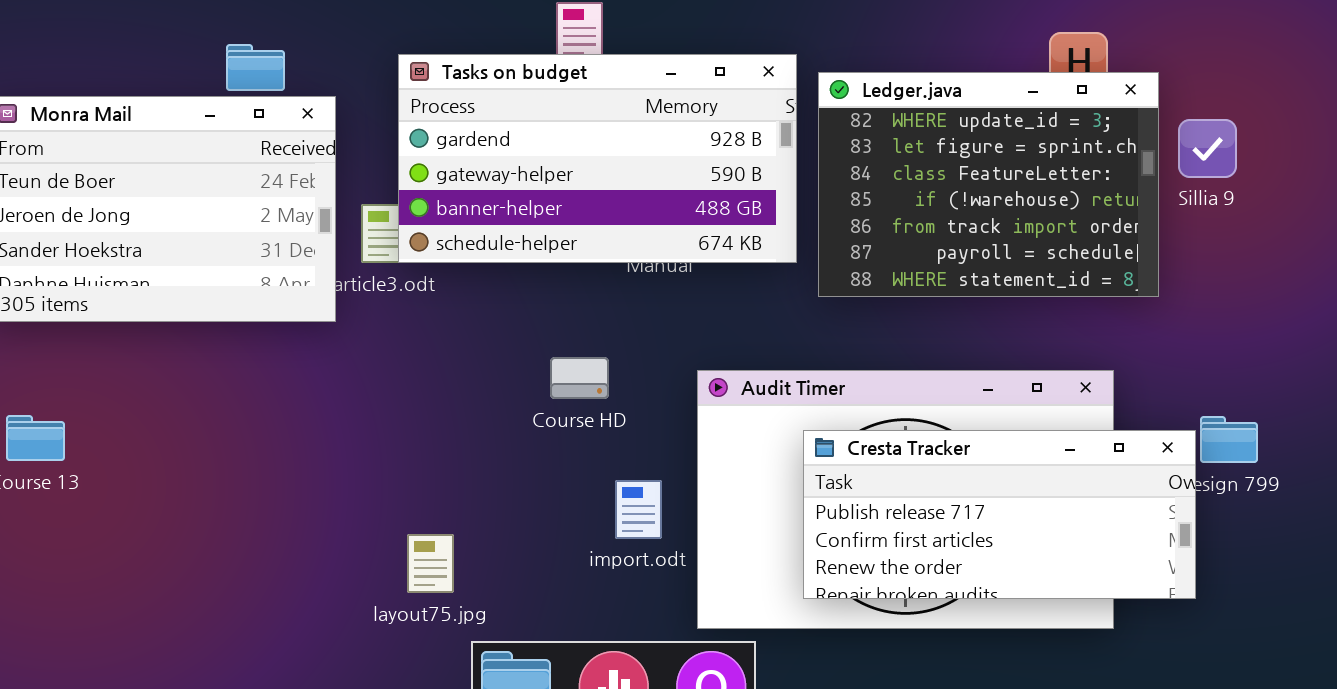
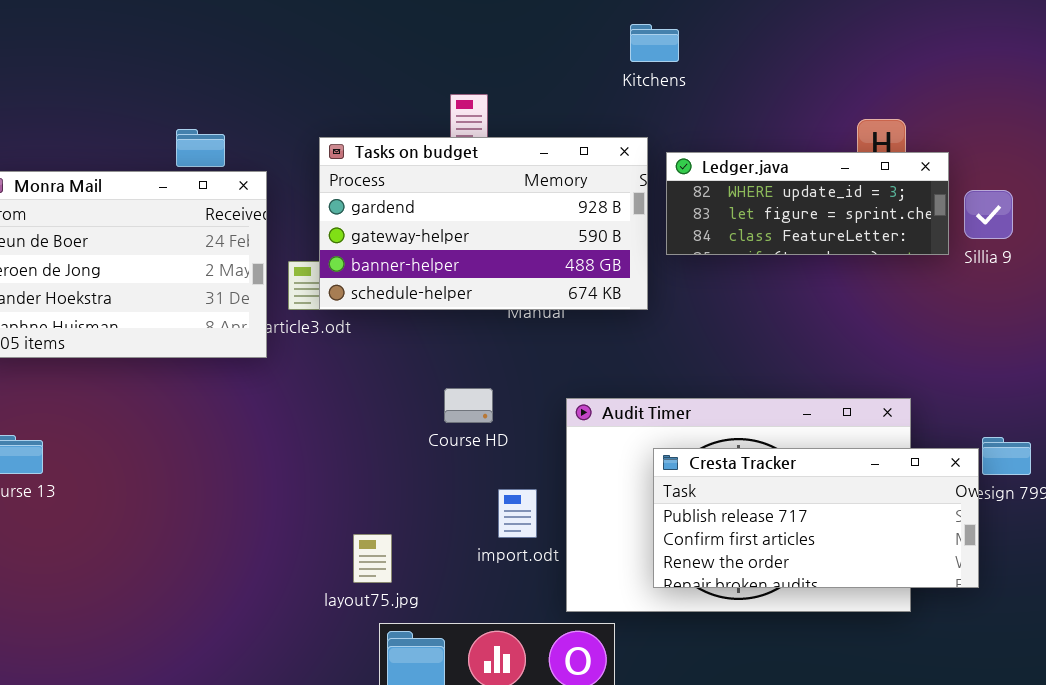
Ledger.java: [818,72,1159,297] -> [666,152,949,255], resized
layout75.jpg: [407,534,454,593] -> [353,534,392,583], moved

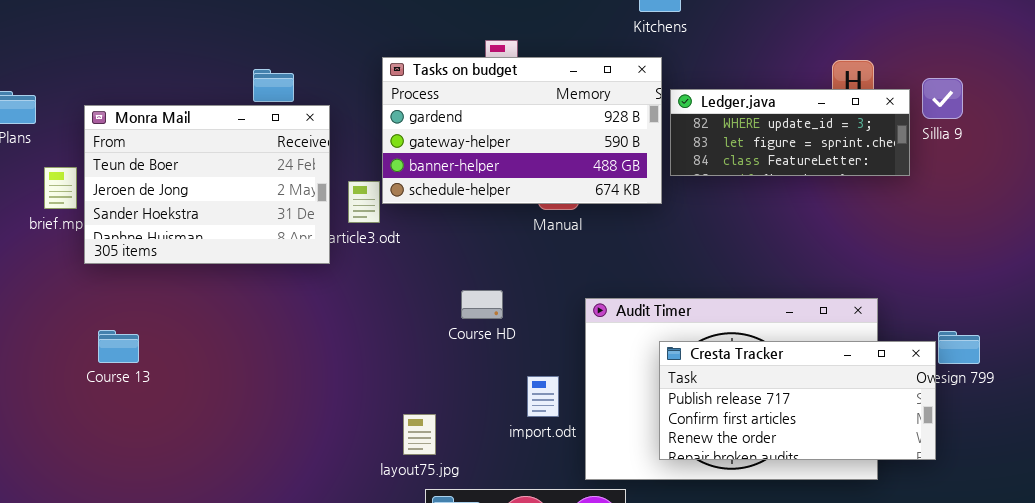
Tasks on budget: [319,137,648,310] -> [382,57,662,204], moved
Sillia 9: [964,190,1013,239] -> [922,78,963,119], moved
Course HD: [444,388,493,423] -> [461,290,503,319], moved

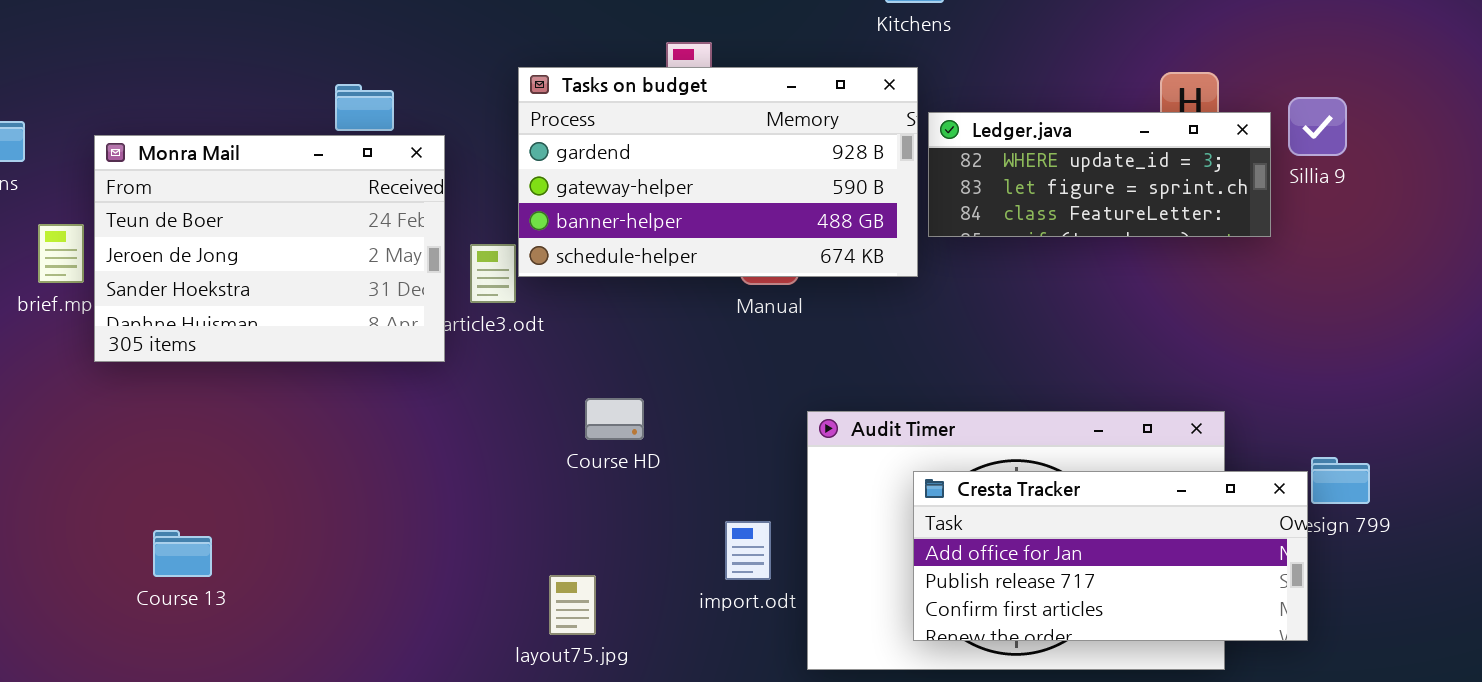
Course HD: [461,290,503,319] -> [585,398,644,440], moved
Course 13: [98,330,139,363] -> [153,530,212,577], moved
Cresta Tracker: [659,341,936,460] -> [913,471,1308,641], scrolled up 1 row

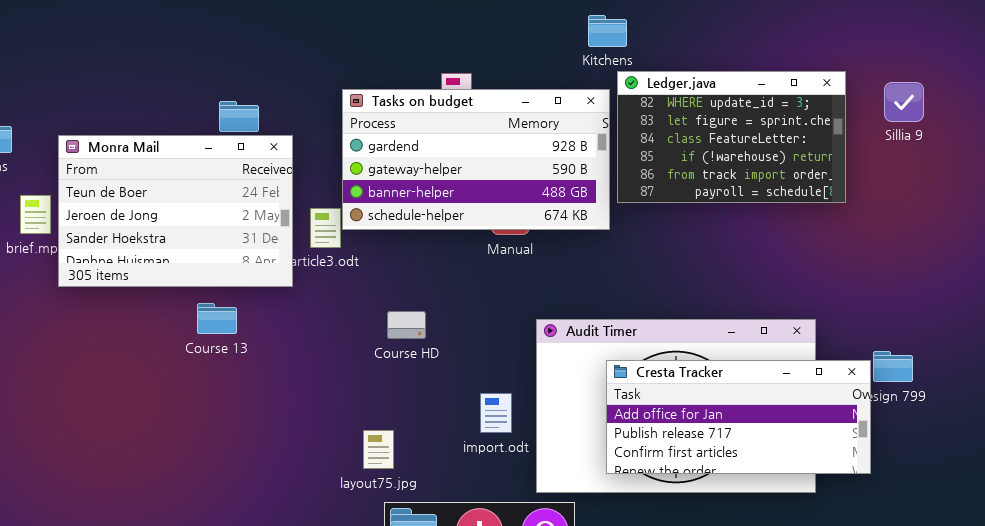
Sillia 9: [1288,97,1347,156] -> [884,82,924,122], moved
Ledger.java: [928,112,1271,237] -> [617,71,846,203], resized
Course 13: [153,530,212,577] -> [197,303,237,334], moved

